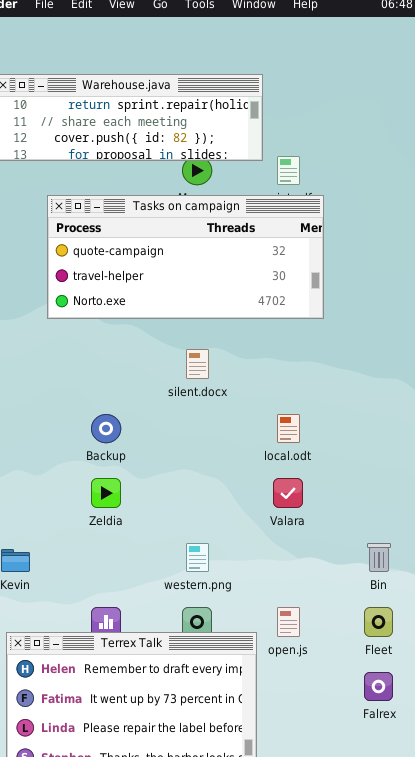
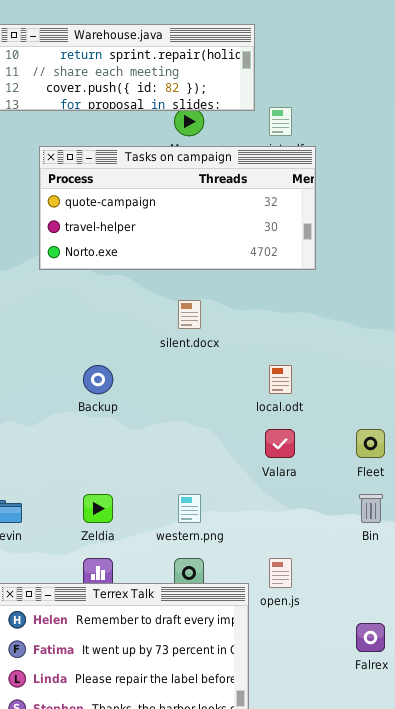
Zeldia: [91,478,121,508] -> [83,494,113,523], moved
Fleet: [364,607,393,637] -> [356,429,385,458], moved

